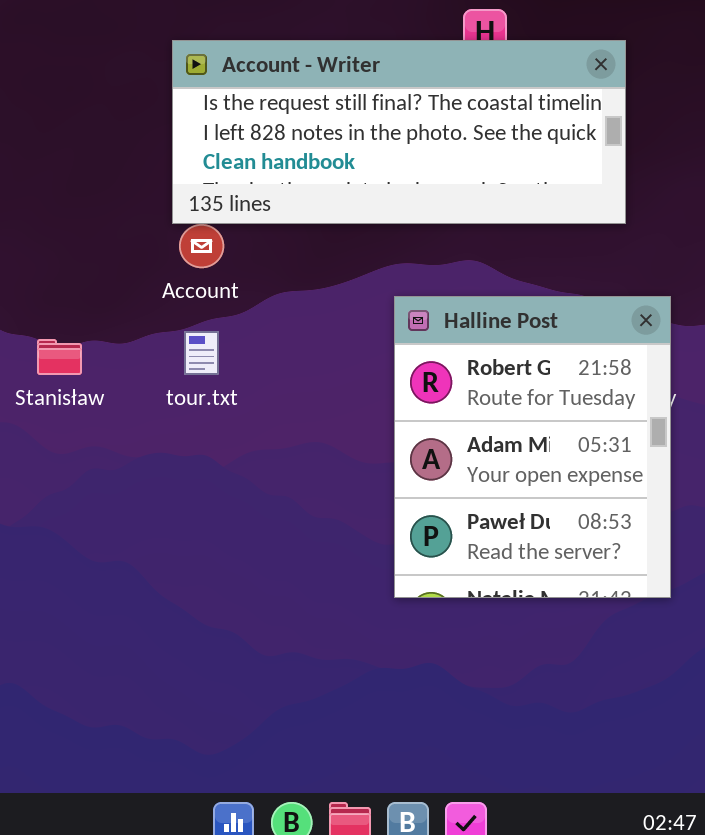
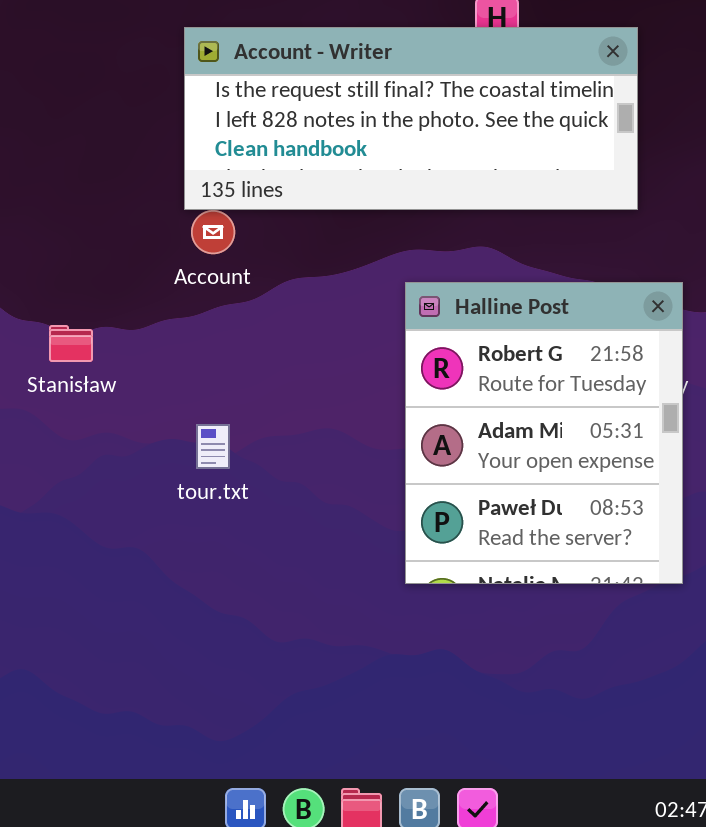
tour.txt: [184,331,219,375] -> [196,424,230,469], moved

